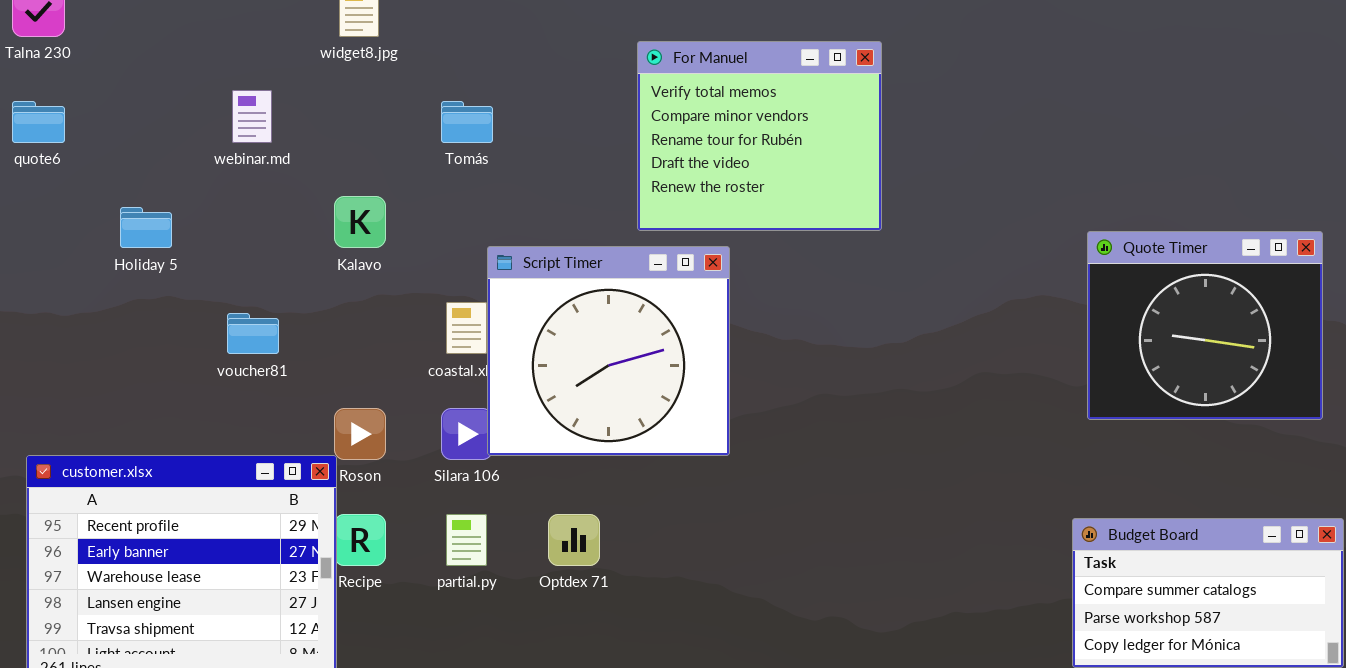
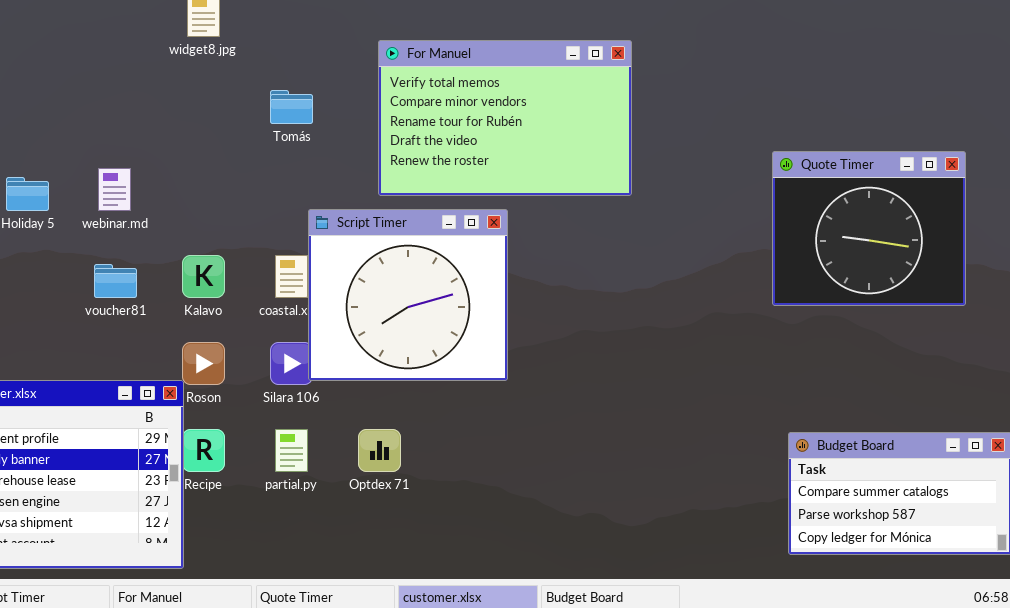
For Manuel: [637,41,882,231] -> [378,40,632,196], resized
webinar.md: [232,90,272,143] -> [98,168,131,211], moved
Kalavo: [334,196,386,248] -> [182,255,225,298], moved
Quote Timer: [1087,231,1323,420] -> [772,151,966,306], moved

